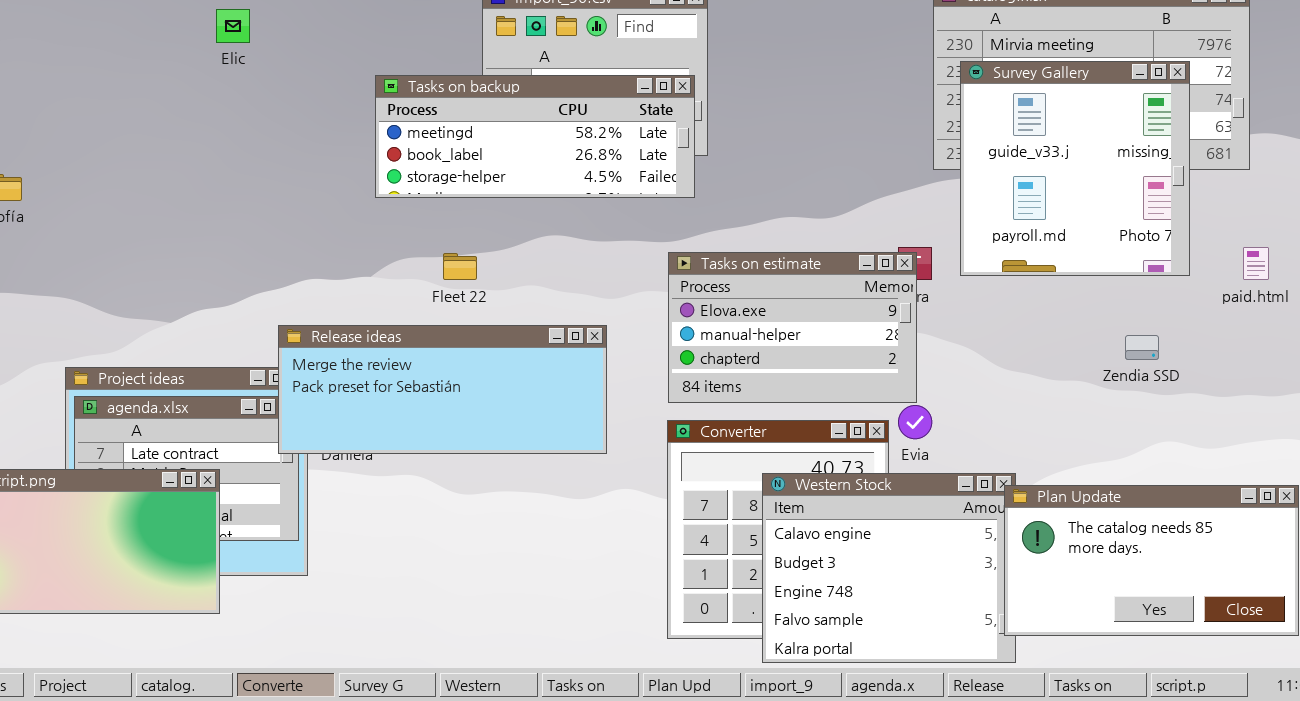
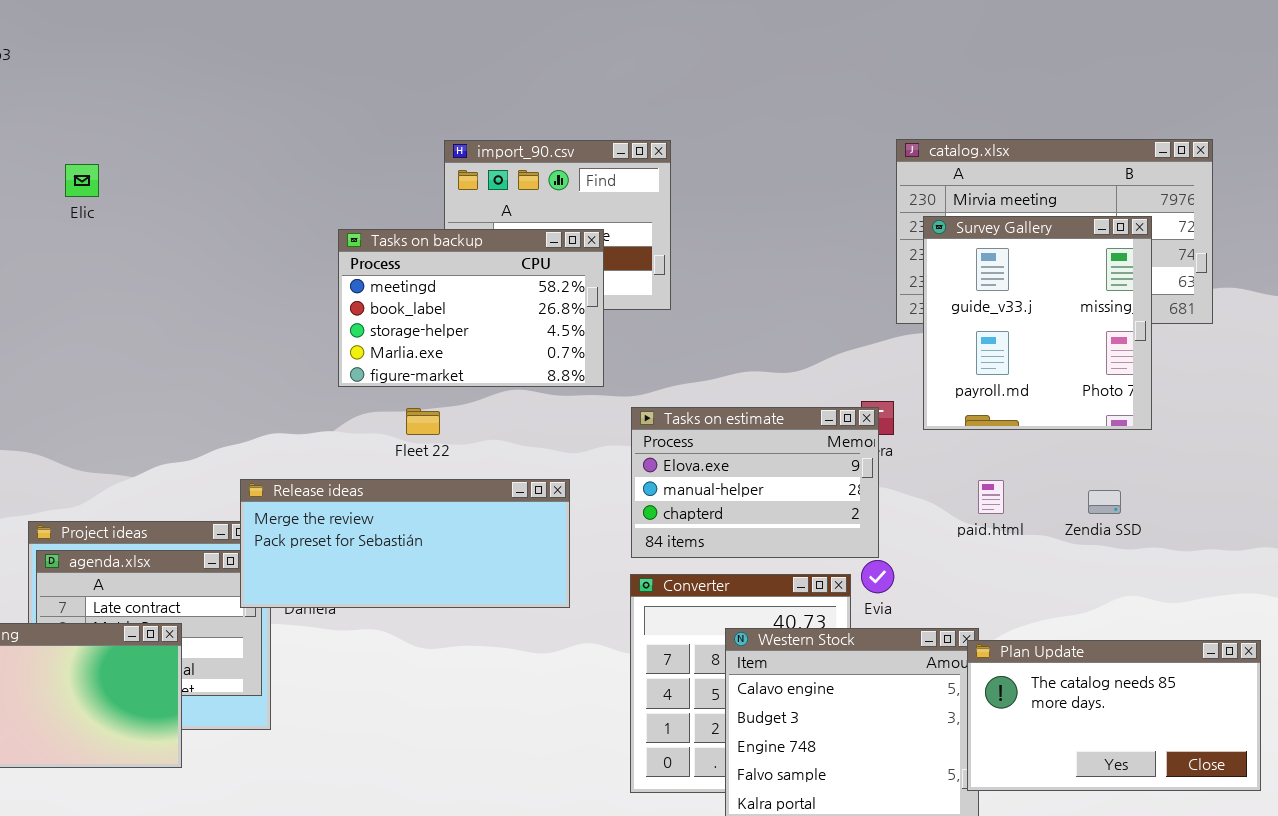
Elic: [216,9,250,43] -> [65,164,99,197], moved
Tasks on backup: [375,75,695,198] -> [338,229,604,387], resized
paid.html: [1243,247,1269,280] -> [978,480,1004,514], moved

